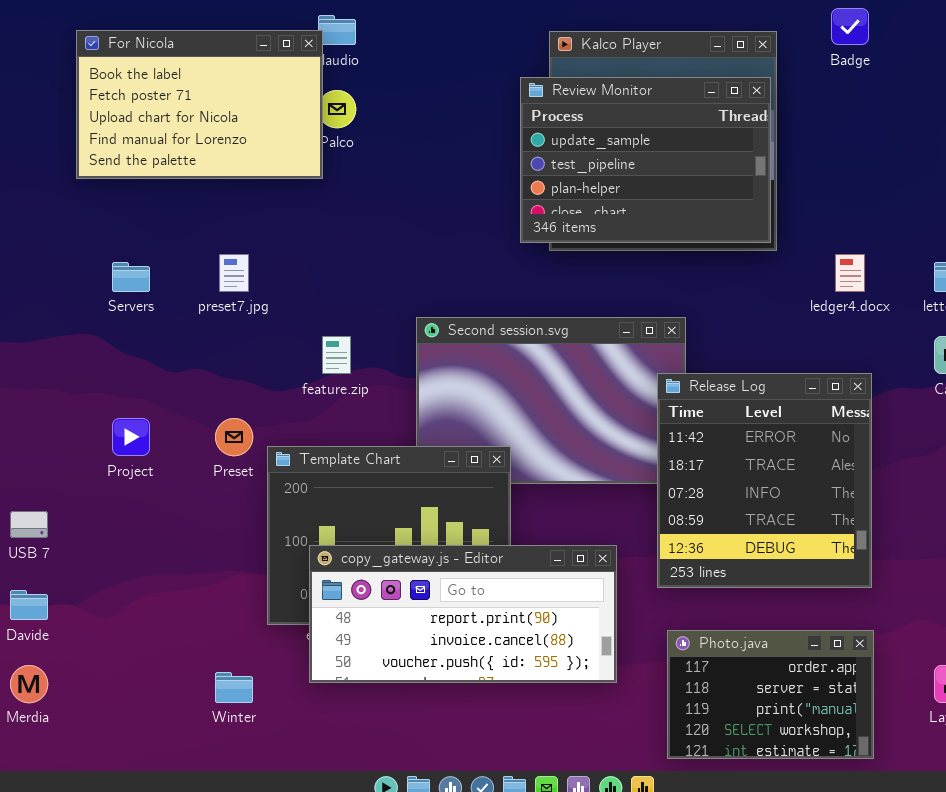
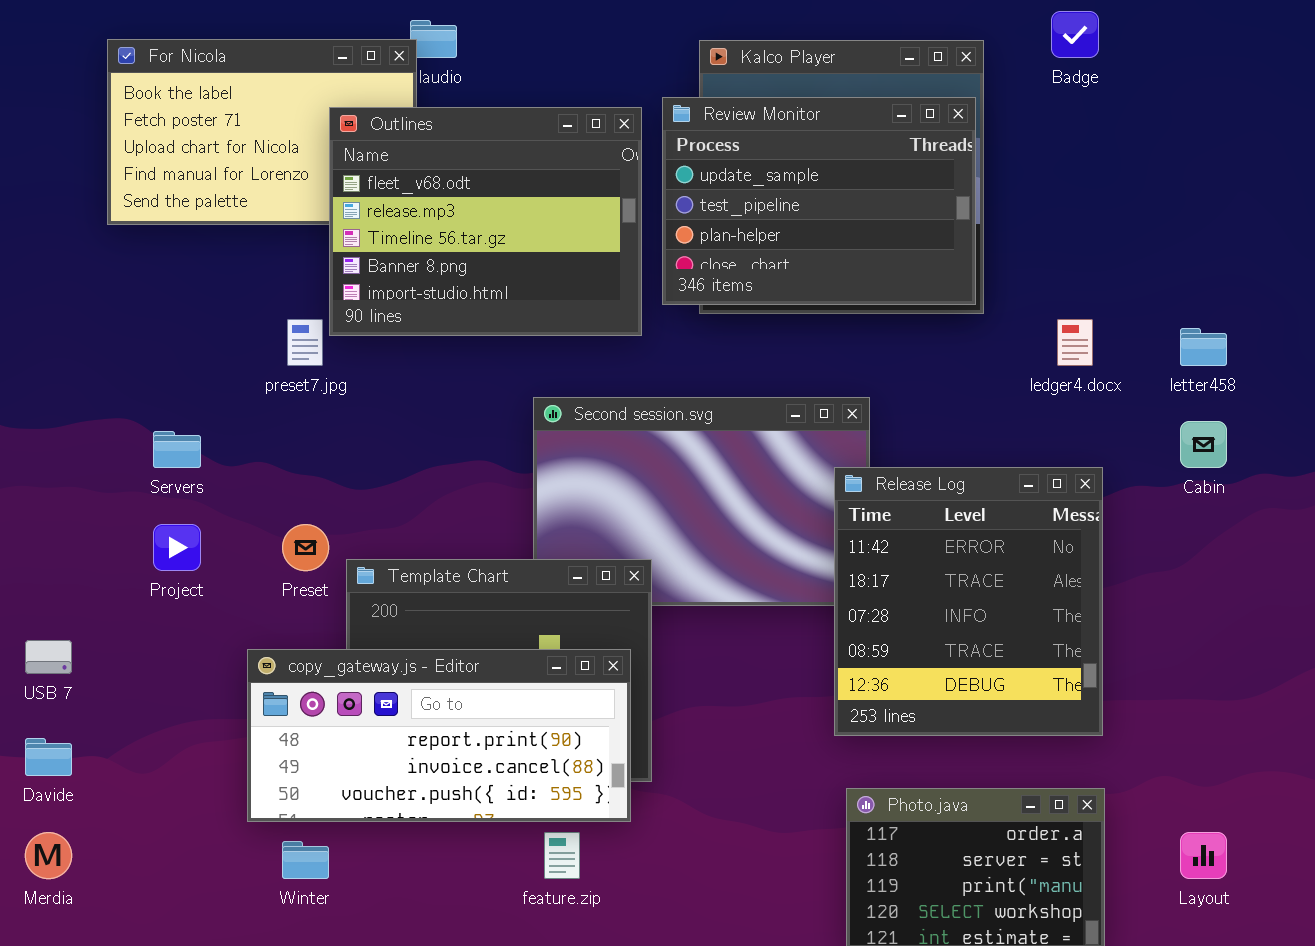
Outlines: none -> [329,107,642,336], opened
Servers: [112,262,150,292] -> [153,431,201,468], moved
feature.zip: [322,336,351,374] -> [544,832,580,879], moved
copy_gateway.js - Editor: [309,545,617,683] -> [247,649,631,822], moved

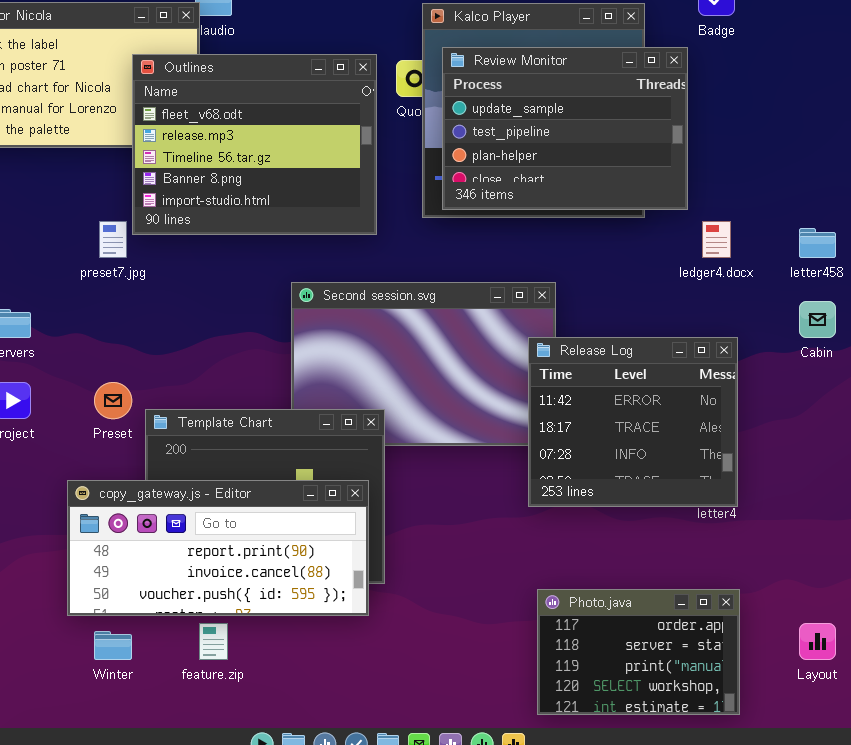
Review Monitor: [662,97,976,305] -> [442,47,688,210], moved
Release Log: [834,467,1103,736] -> [528,337,738,507], resized
feature.zip: [544,832,580,879] -> [199,623,228,660], moved

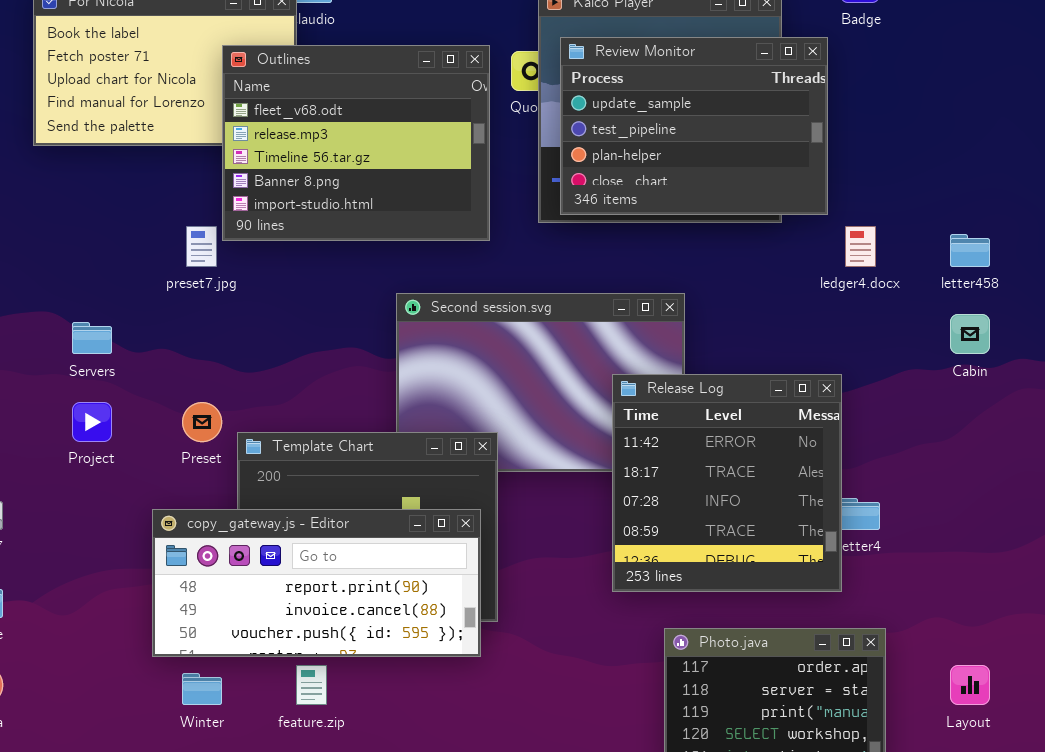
Release Log: [528,337,738,507] -> [612,374,842,592], moved, resized

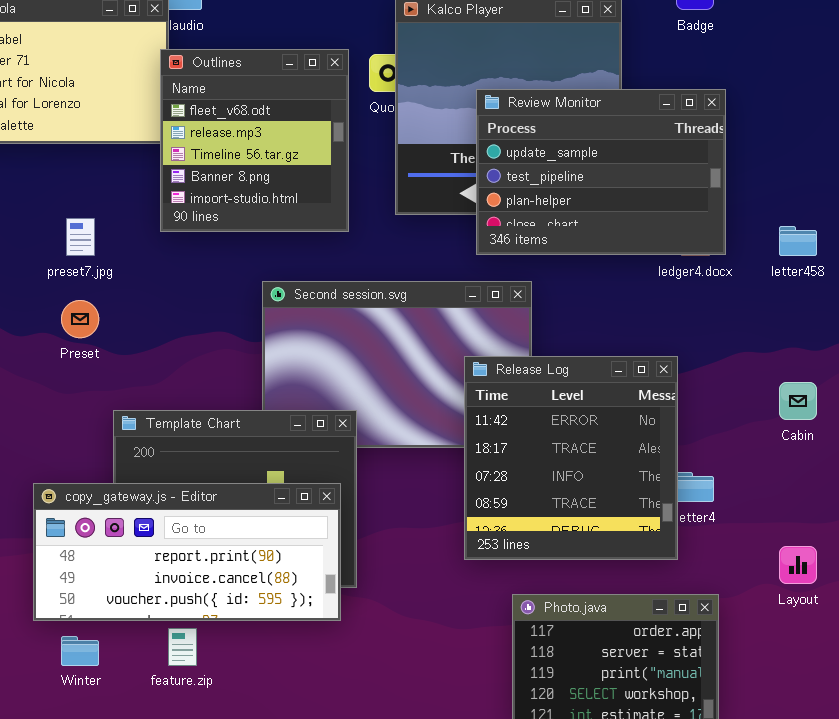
Review Monitor: [560,37,828,215] -> [476,89,726,255], moved
Outlines: [222,45,490,241] -> [160,49,349,232], resized
Cabin: [950,314,990,354] -> [779,382,817,420], moved
Preset: [182,402,222,442] -> [61,300,99,338], moved
Layout: [950,665,990,705] -> [779,546,817,584], moved

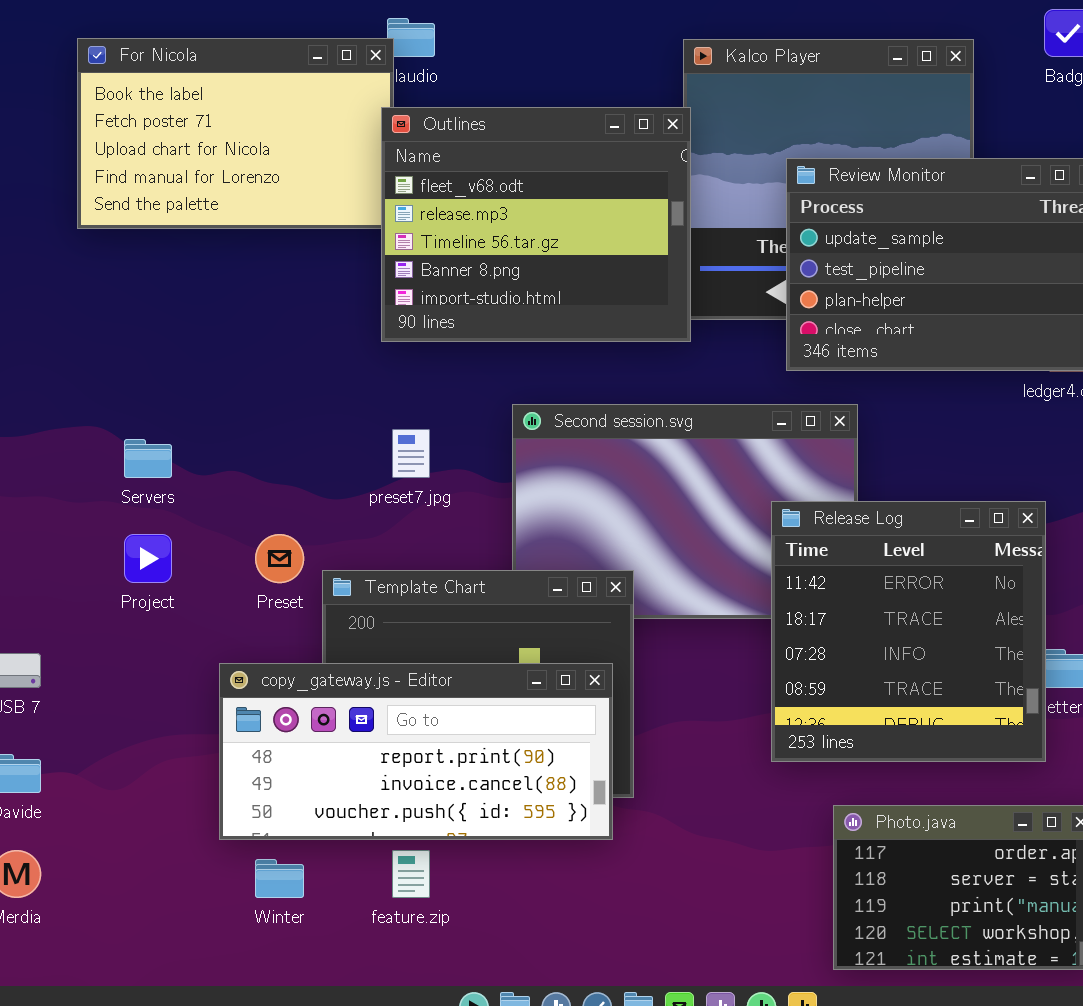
Outlines: [160,49,349,232] -> [381,107,691,342], resized
preset7.jpg: [66,218,95,256] -> [392,429,430,478], moved
Preset: [61,300,99,338] -> [255,534,304,583], moved

